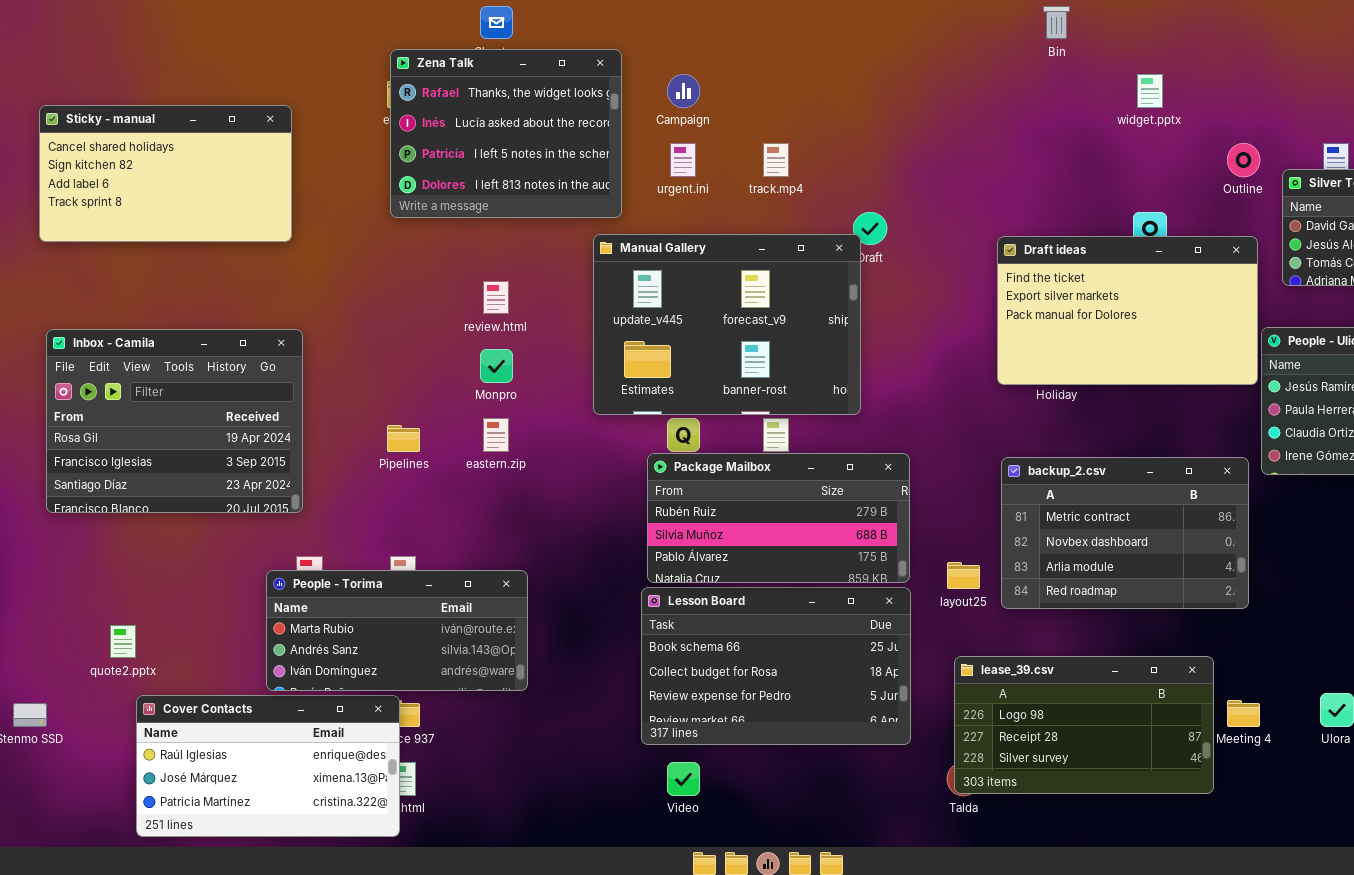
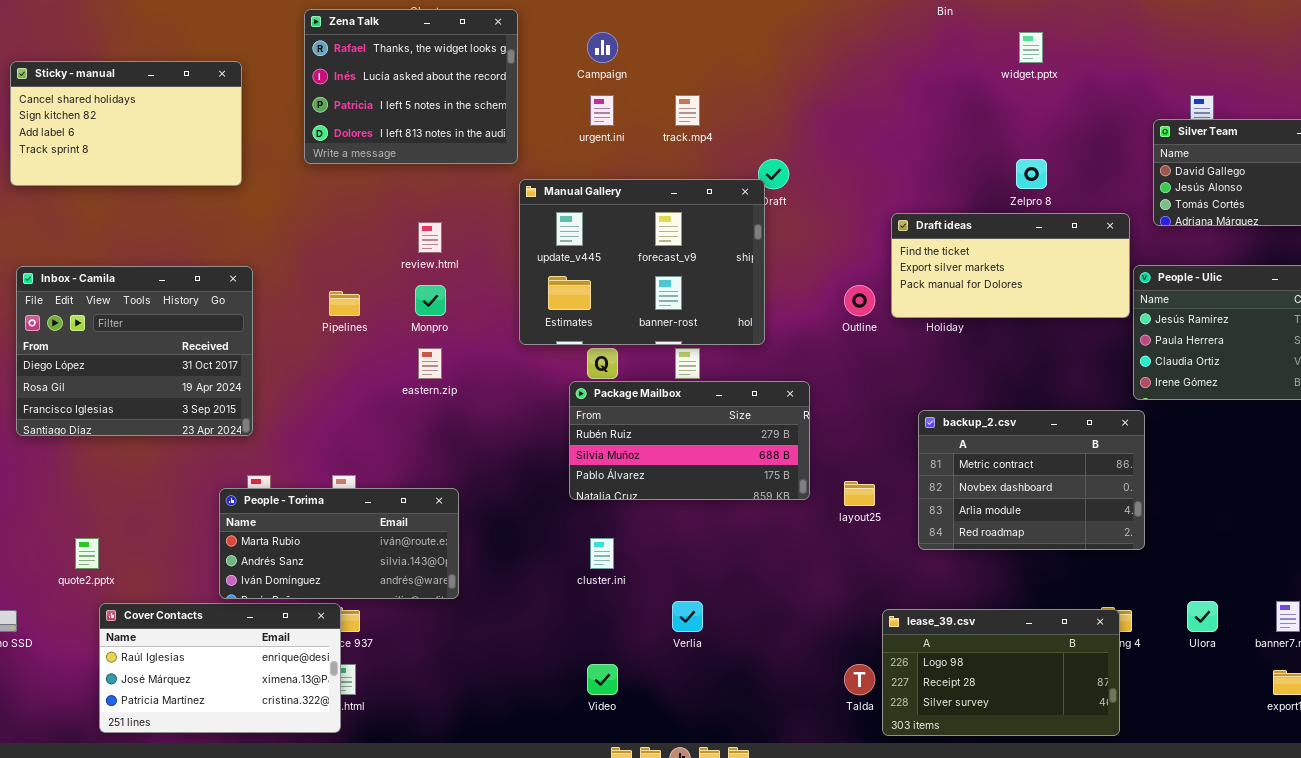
Zena Talk: [390,49,622,218] -> [304,9,518,164], moved
Outline: [1227,143,1260,177] -> [844,285,875,316], moved
Draft ideas: [997,236,1258,385] -> [891,213,1130,318], resized
Inbox - Camila: [46,329,303,513] -> [16,266,253,436], scrolled up 1 row
Pipelines: [387,425,420,452] -> [329,291,360,316], moved
backup_2.csv: [1001,457,1249,609] -> [918,410,1145,550], moved
Lesson Board: [641,587,911,745] -> none, closed
lease_39.csv: [954,656,1214,794] -> [882,609,1120,736], moved

